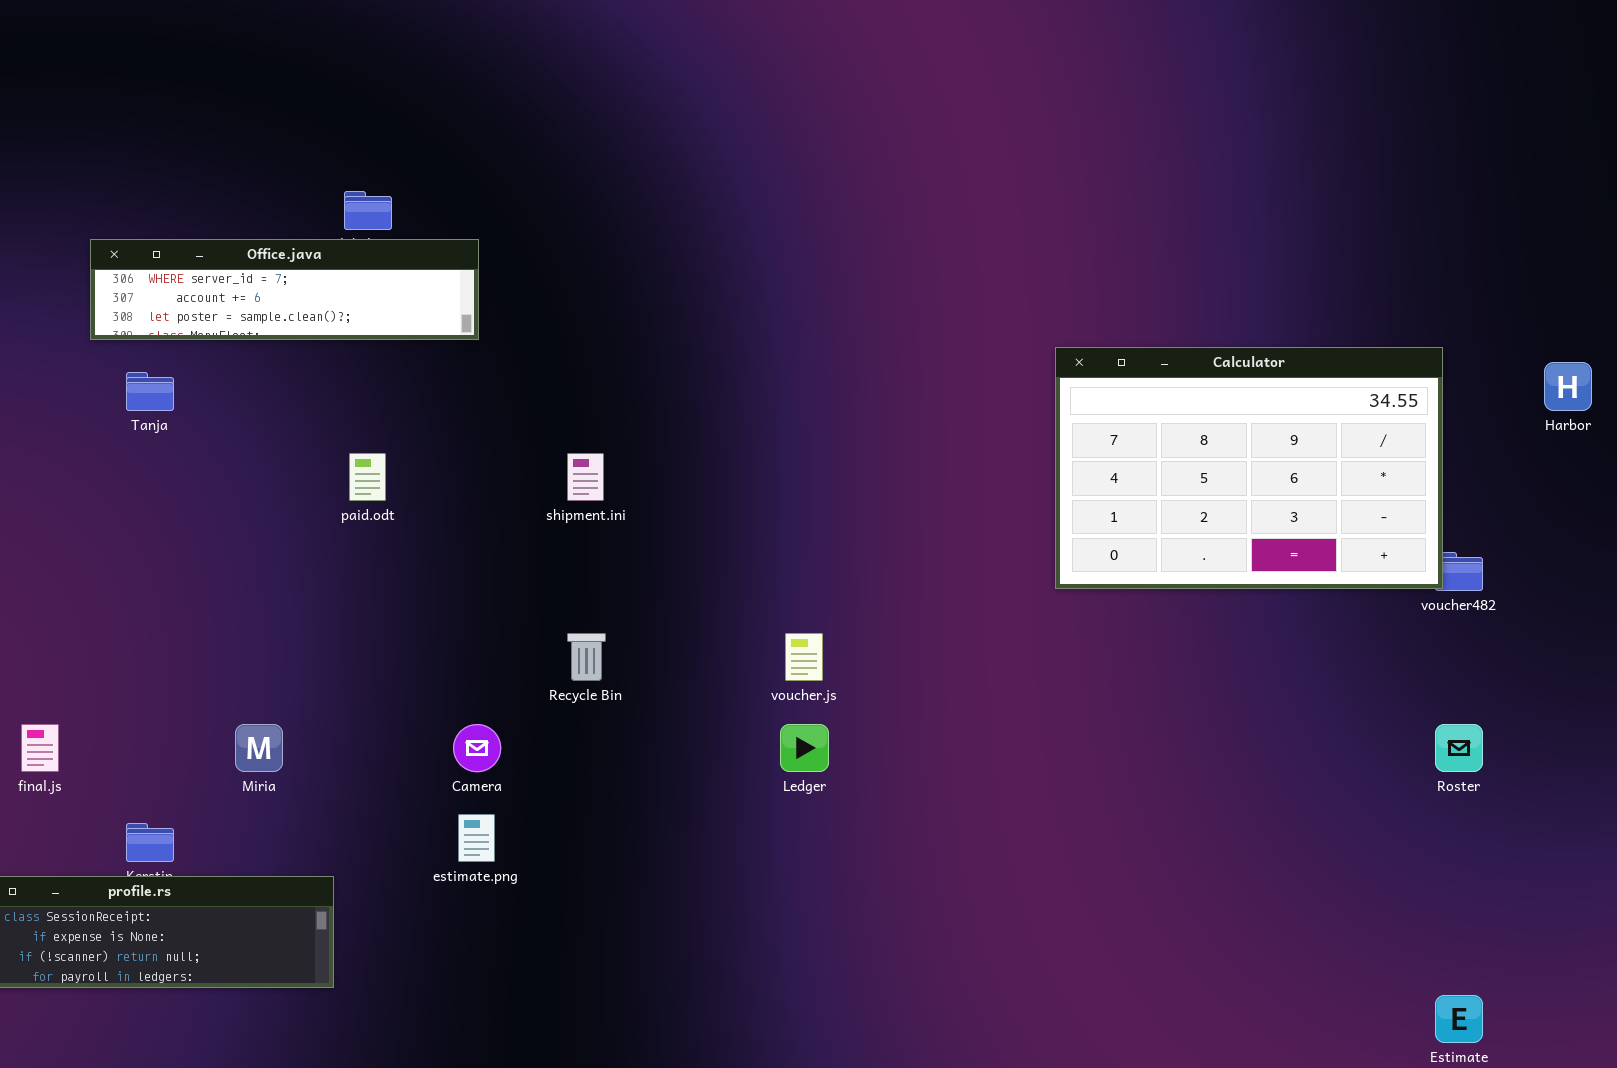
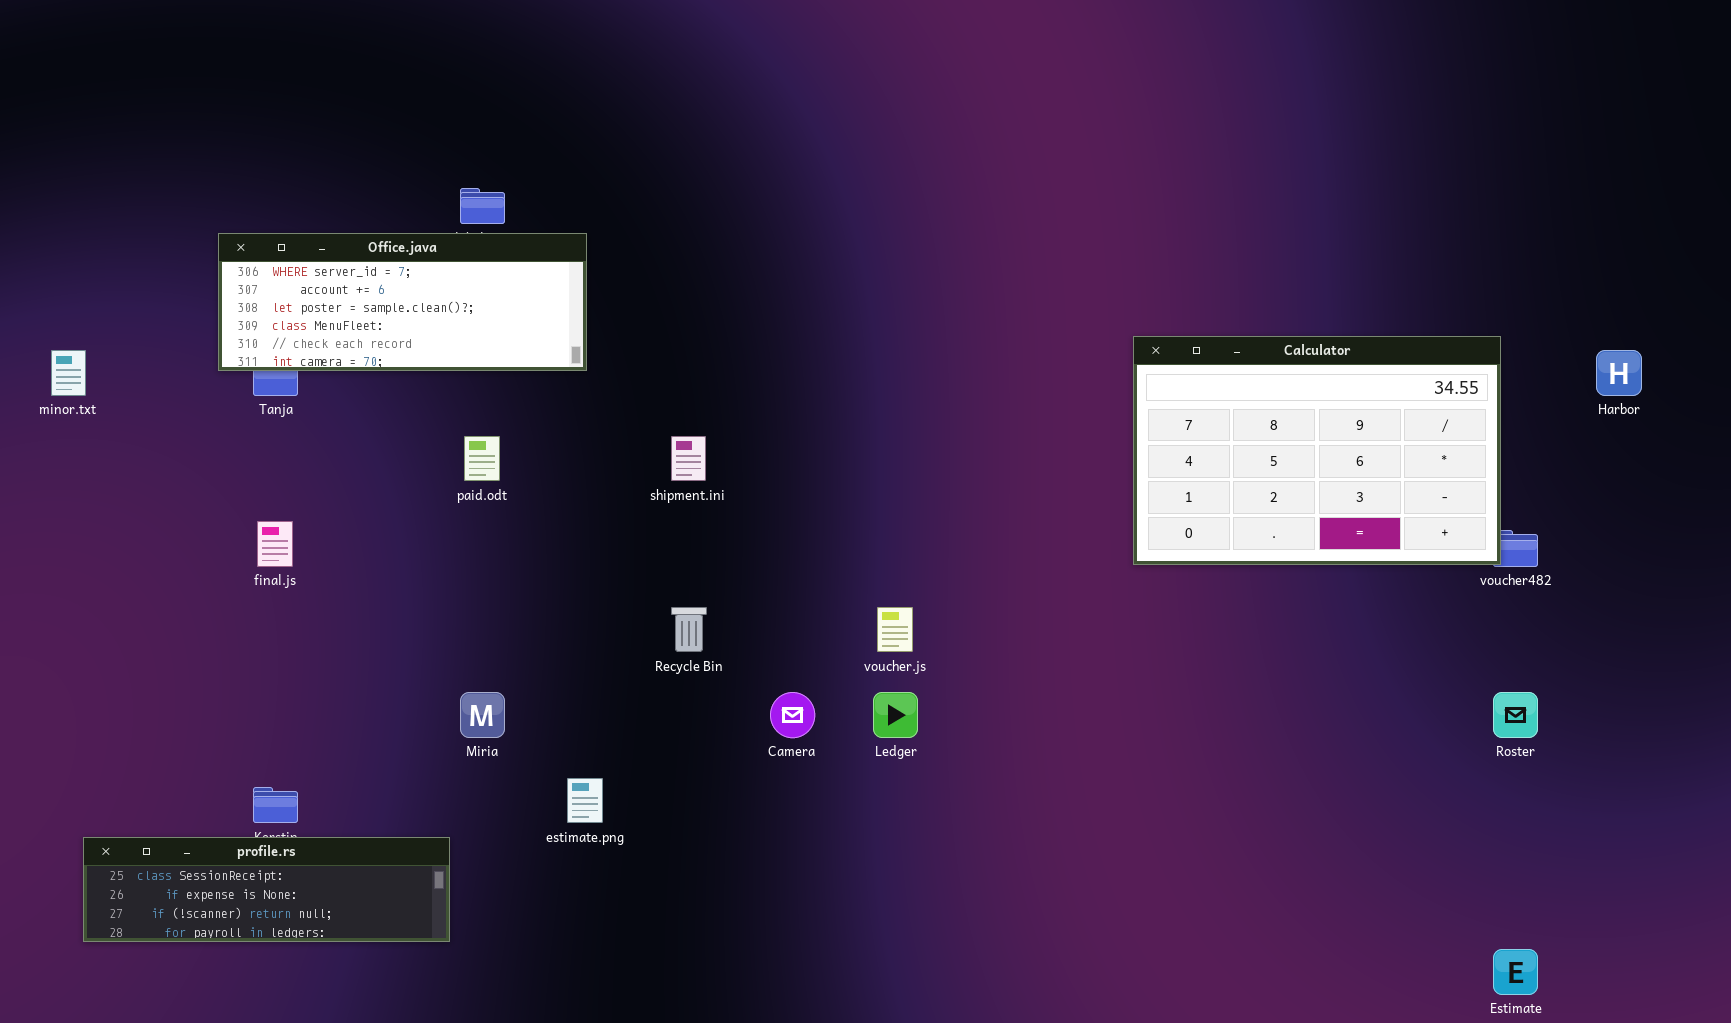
Office.java: [90,239,479,340] -> [218,233,587,371], resized
final.js: [21,724,59,772] -> [257,521,293,567], moved
Miria: [235,724,283,772] -> [460,692,505,738], moved
Camera: [453,724,501,772] -> [770,692,815,738], moved

